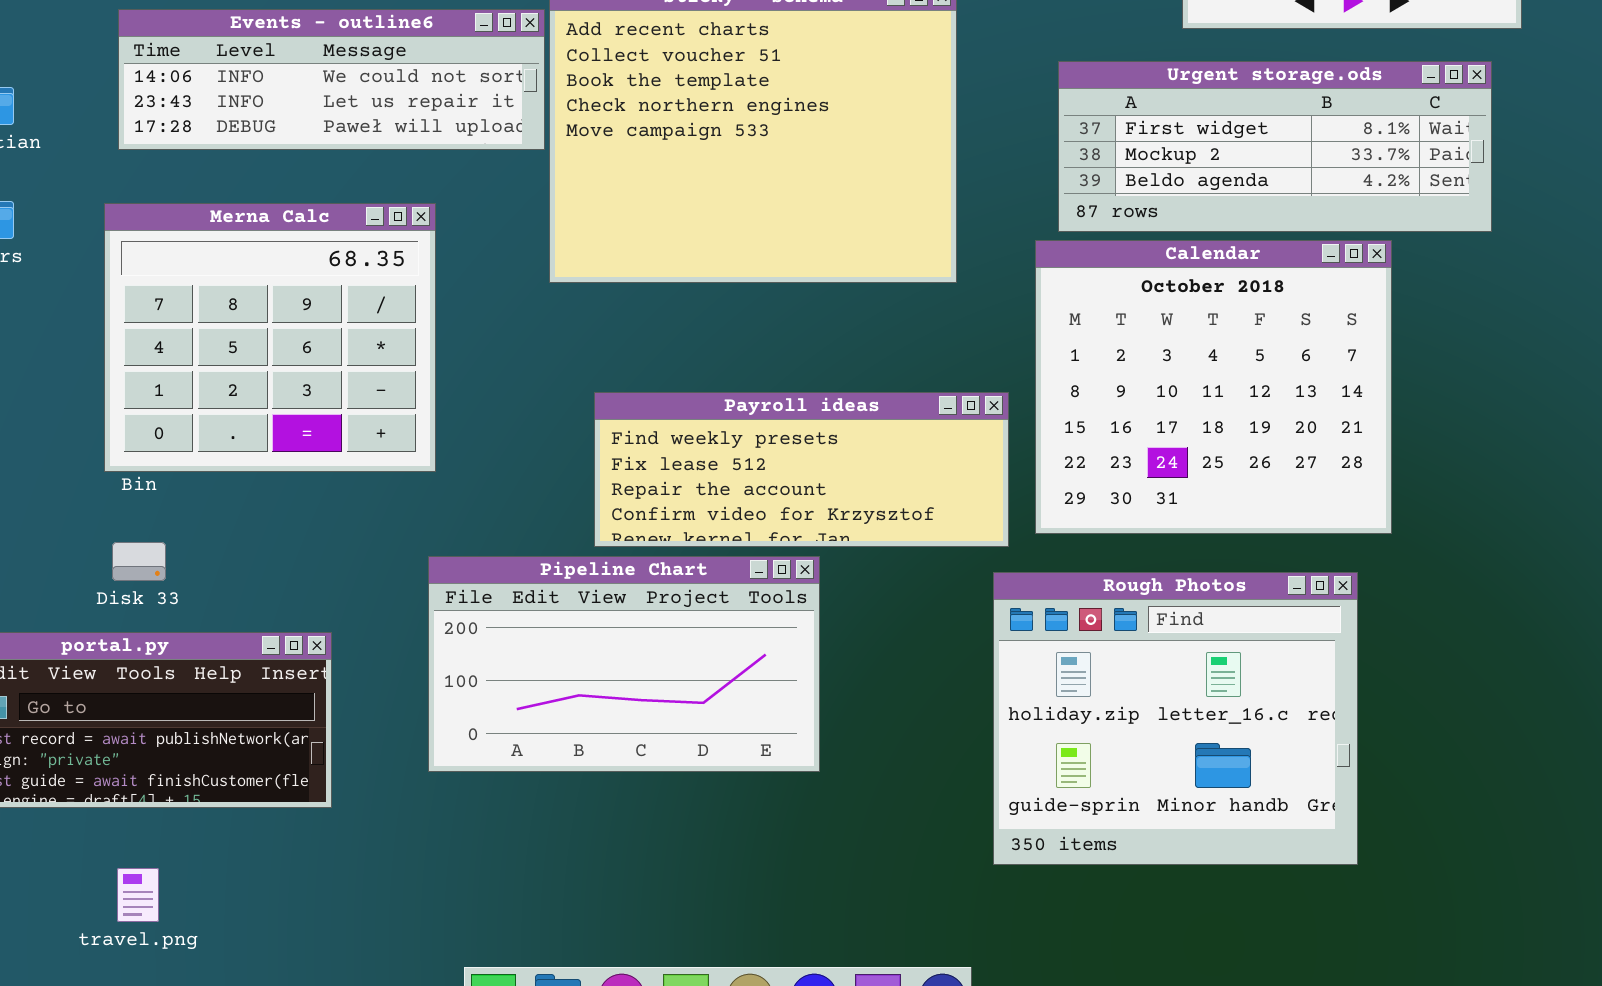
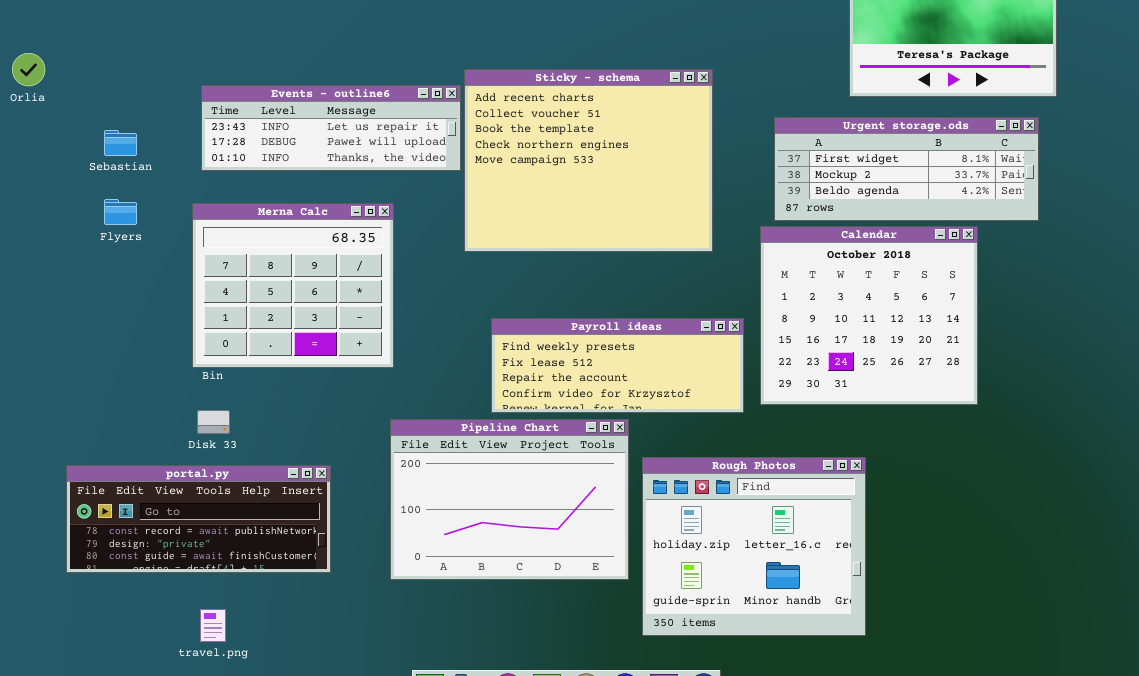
Events - outline6: [118,9,545,150] -> [201,85,461,171], scrolled down 1 row
Pipeline Chart: [428,556,820,772] -> [390,419,629,580], resized
Rough Photos: [993,572,1358,865] -> [642,457,866,636], moved

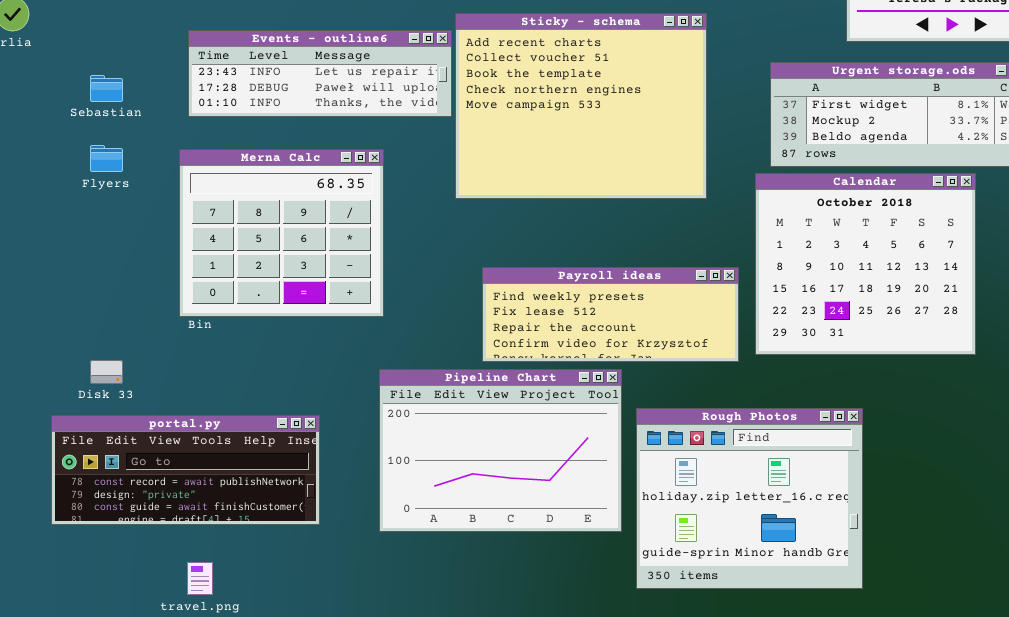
Disk 33: [197,410,230,434] -> [90,360,123,384], moved

